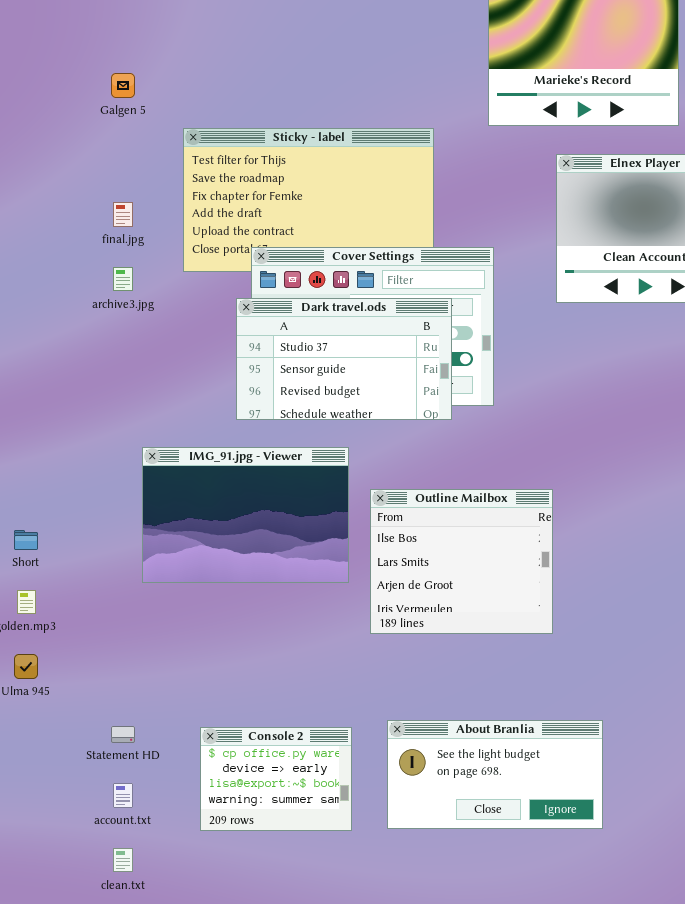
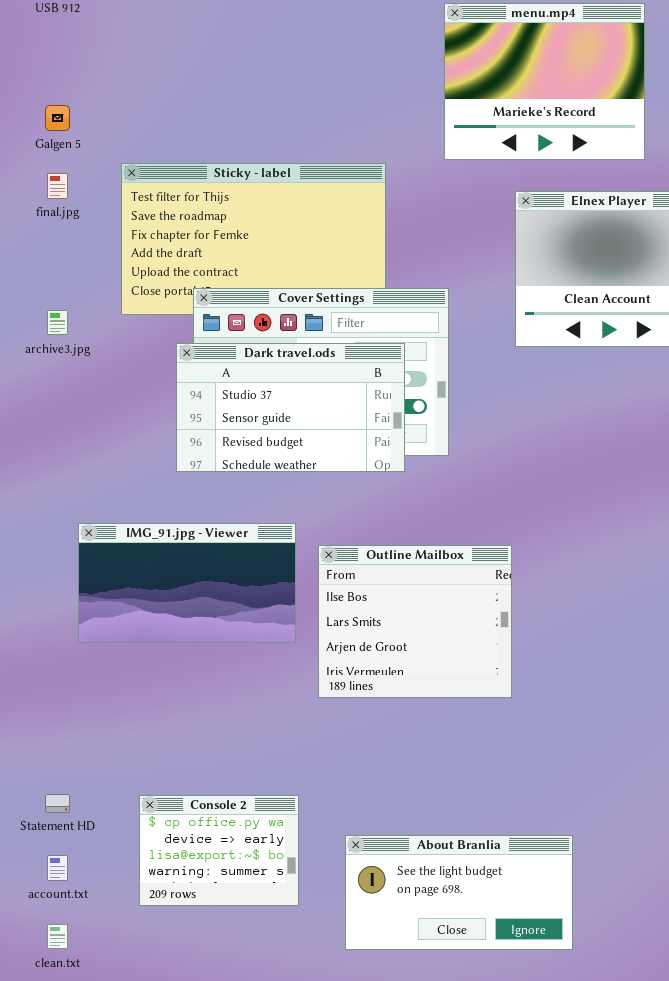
final.jpg: [113,202,133,227] -> [47,173,68,199], moved
IMG_91.jpg - Viewer: [142,447,349,583] -> [78,523,296,643], resized
About Branlia: [387,720,603,829] -> [345,835,573,950], moved

